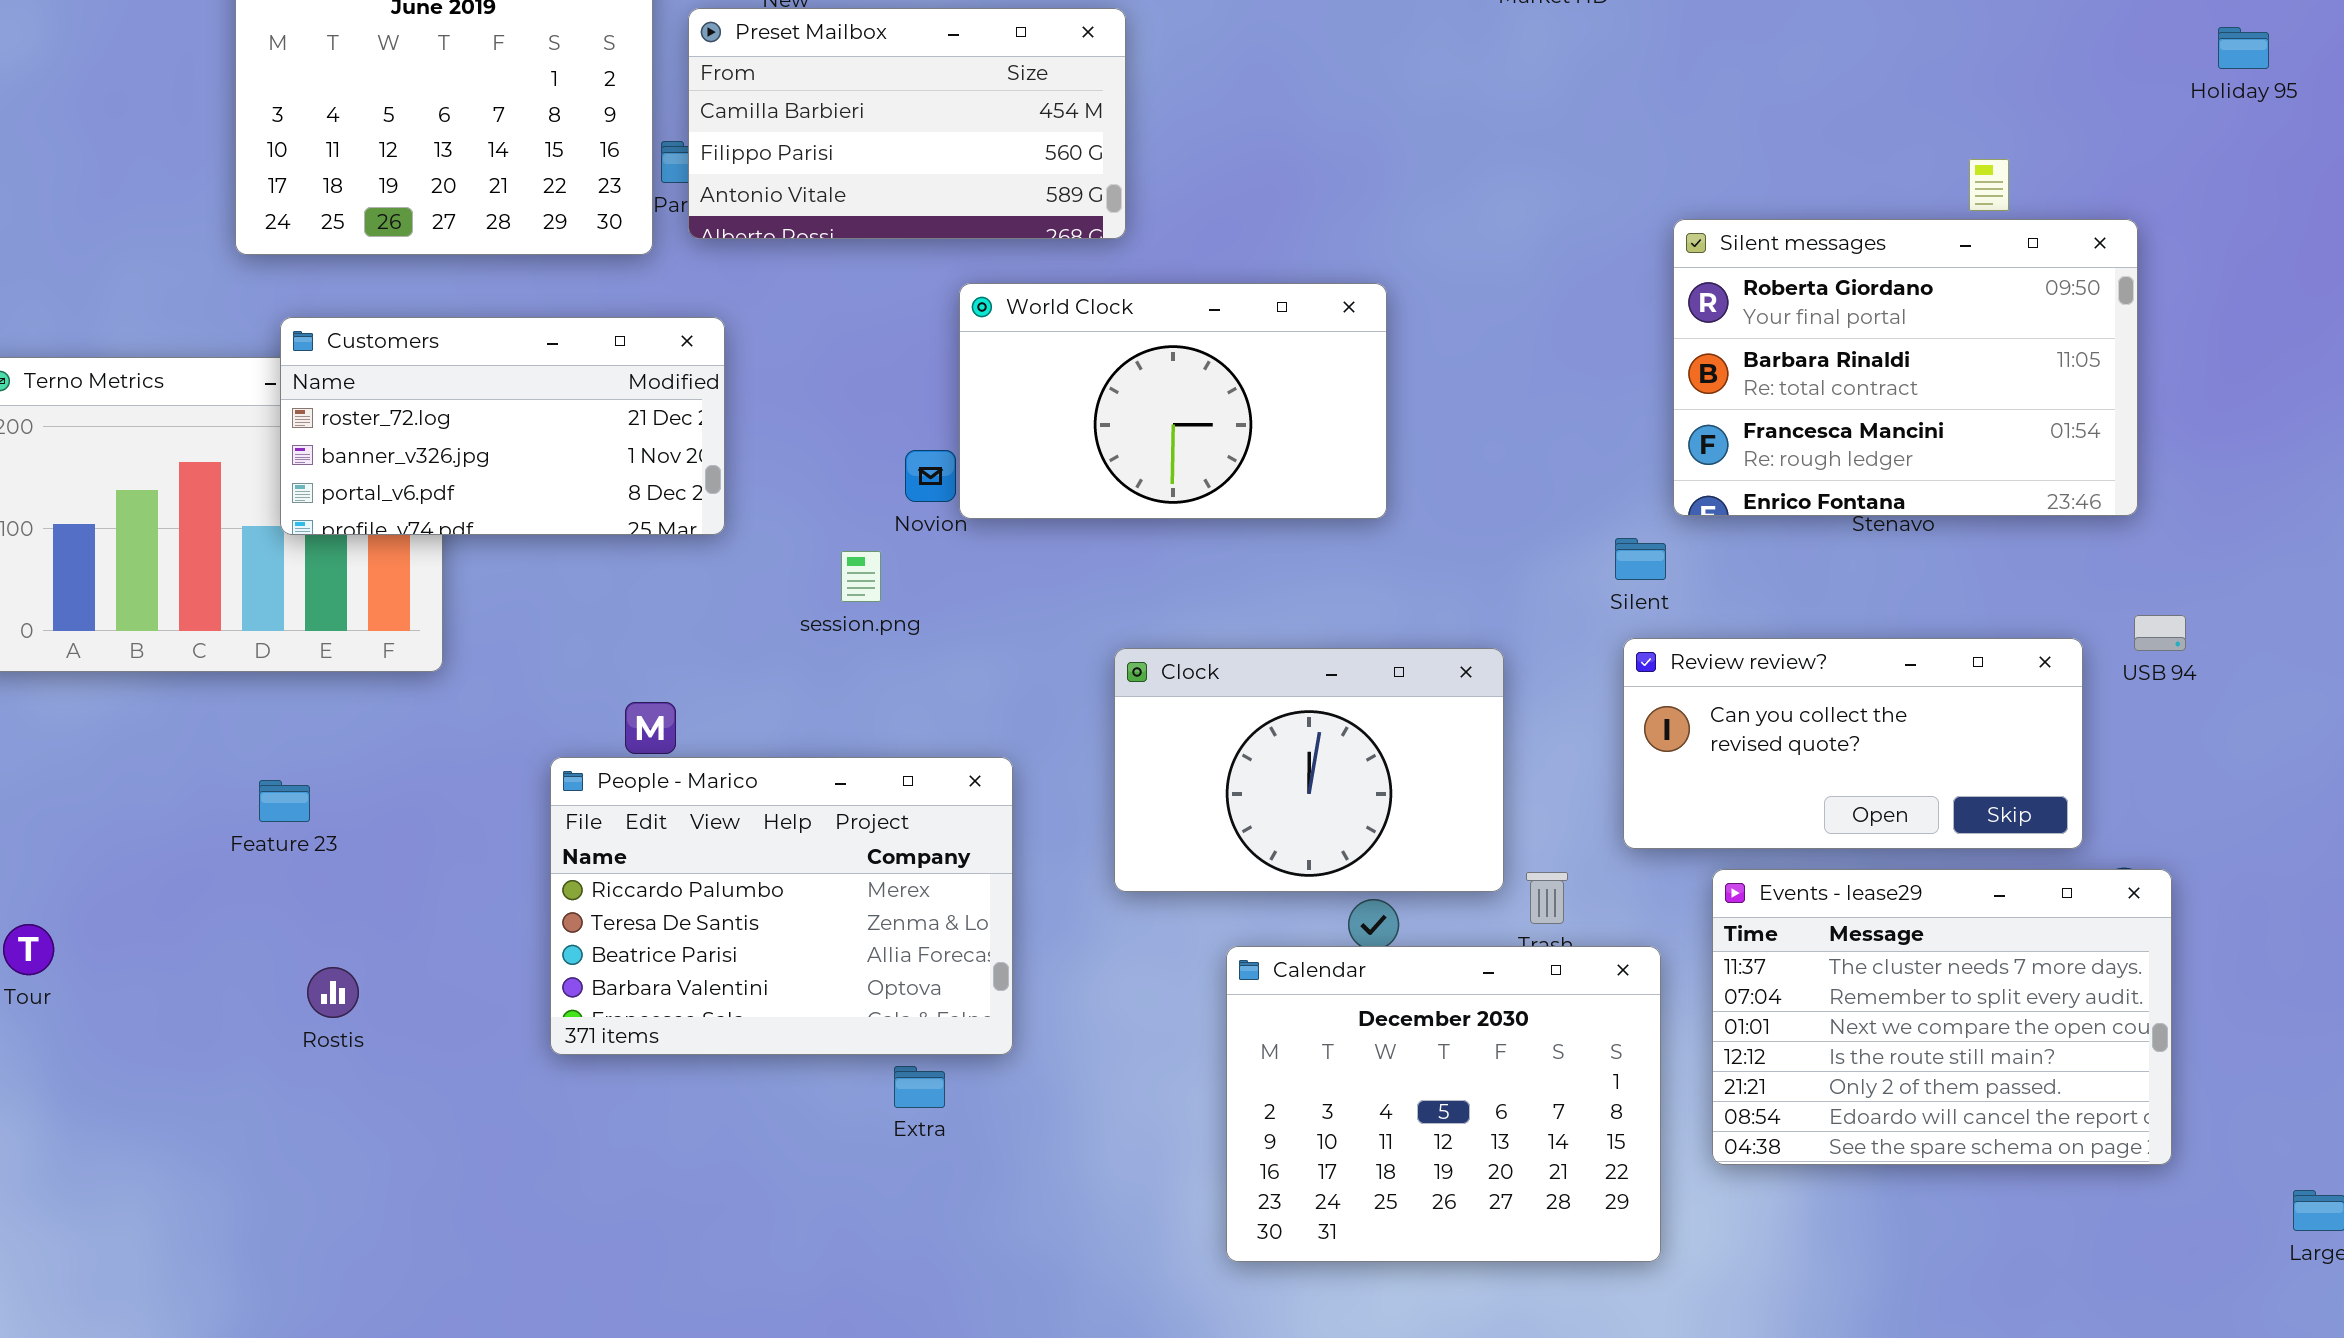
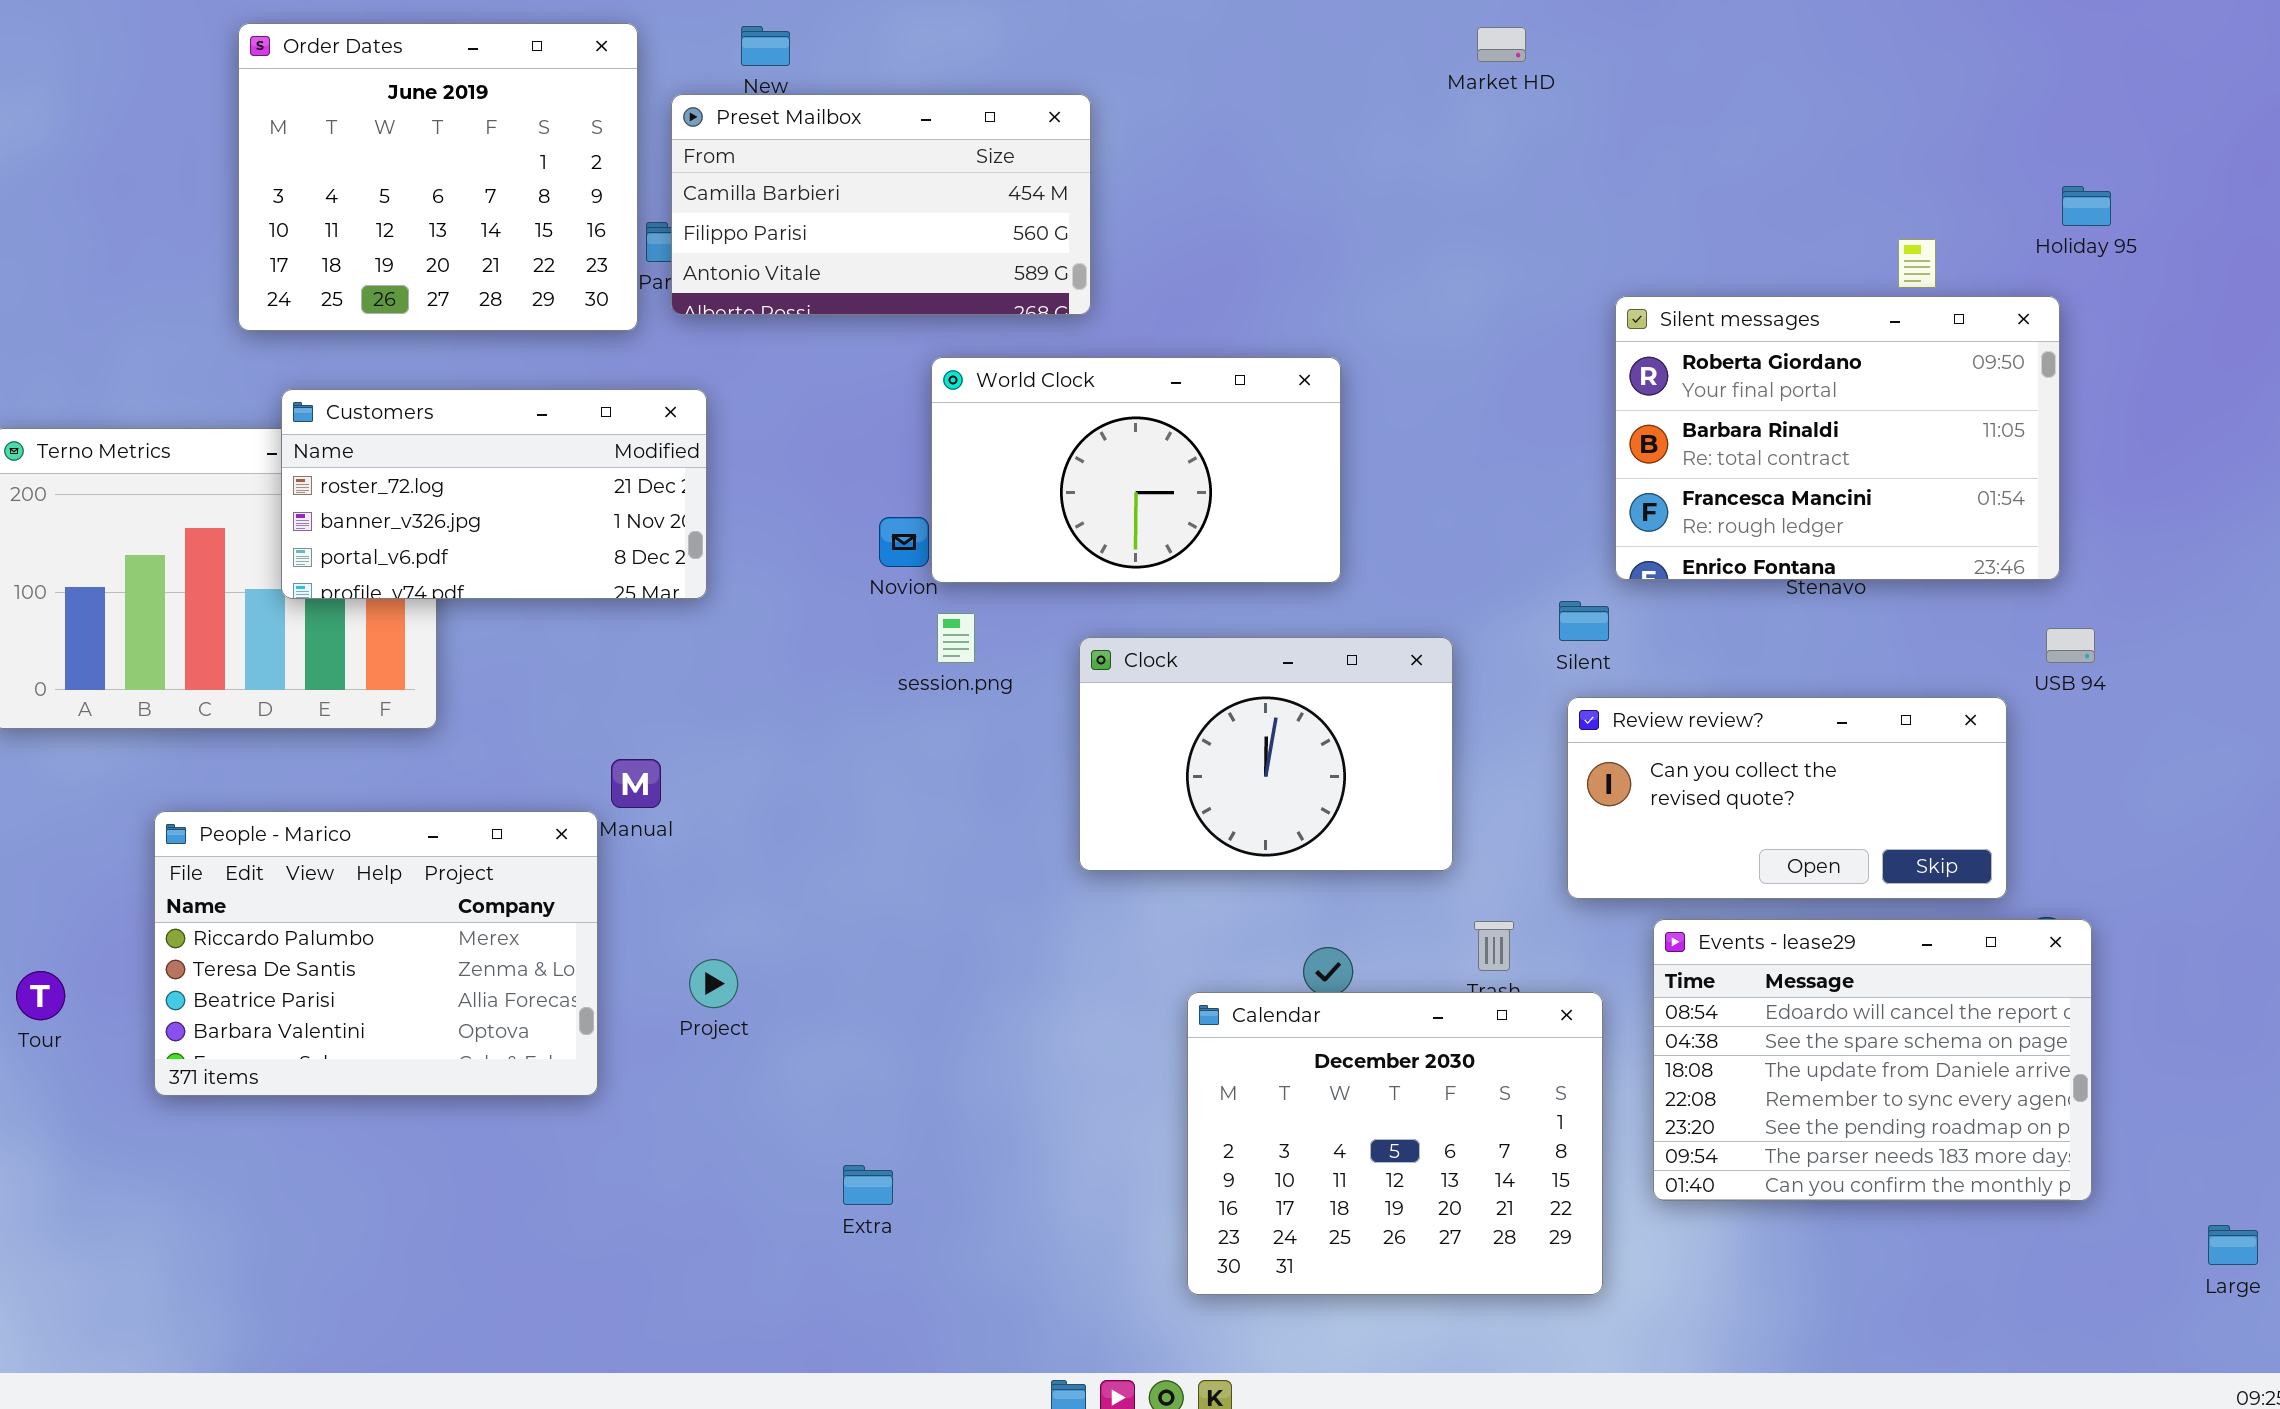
Holiday 95: [2218,27,2269,69] -> [2062,186,2111,226], moved
session.png: [841,551,881,602] -> [937,613,975,663], moved
USB 94: [2134,615,2186,651] -> [2046,628,2095,663], moved
Clock: [1114,648,1504,892] -> [1079,637,1453,871], moved
People - Marico: [550,757,1013,1055] -> [154,811,598,1096], moved
Events - lease29: [1712,869,2172,1165] -> [1653,919,2092,1201], scrolled down 5 rows
Extra: [894,1066,945,1108] -> [843,1165,893,1205], moved

